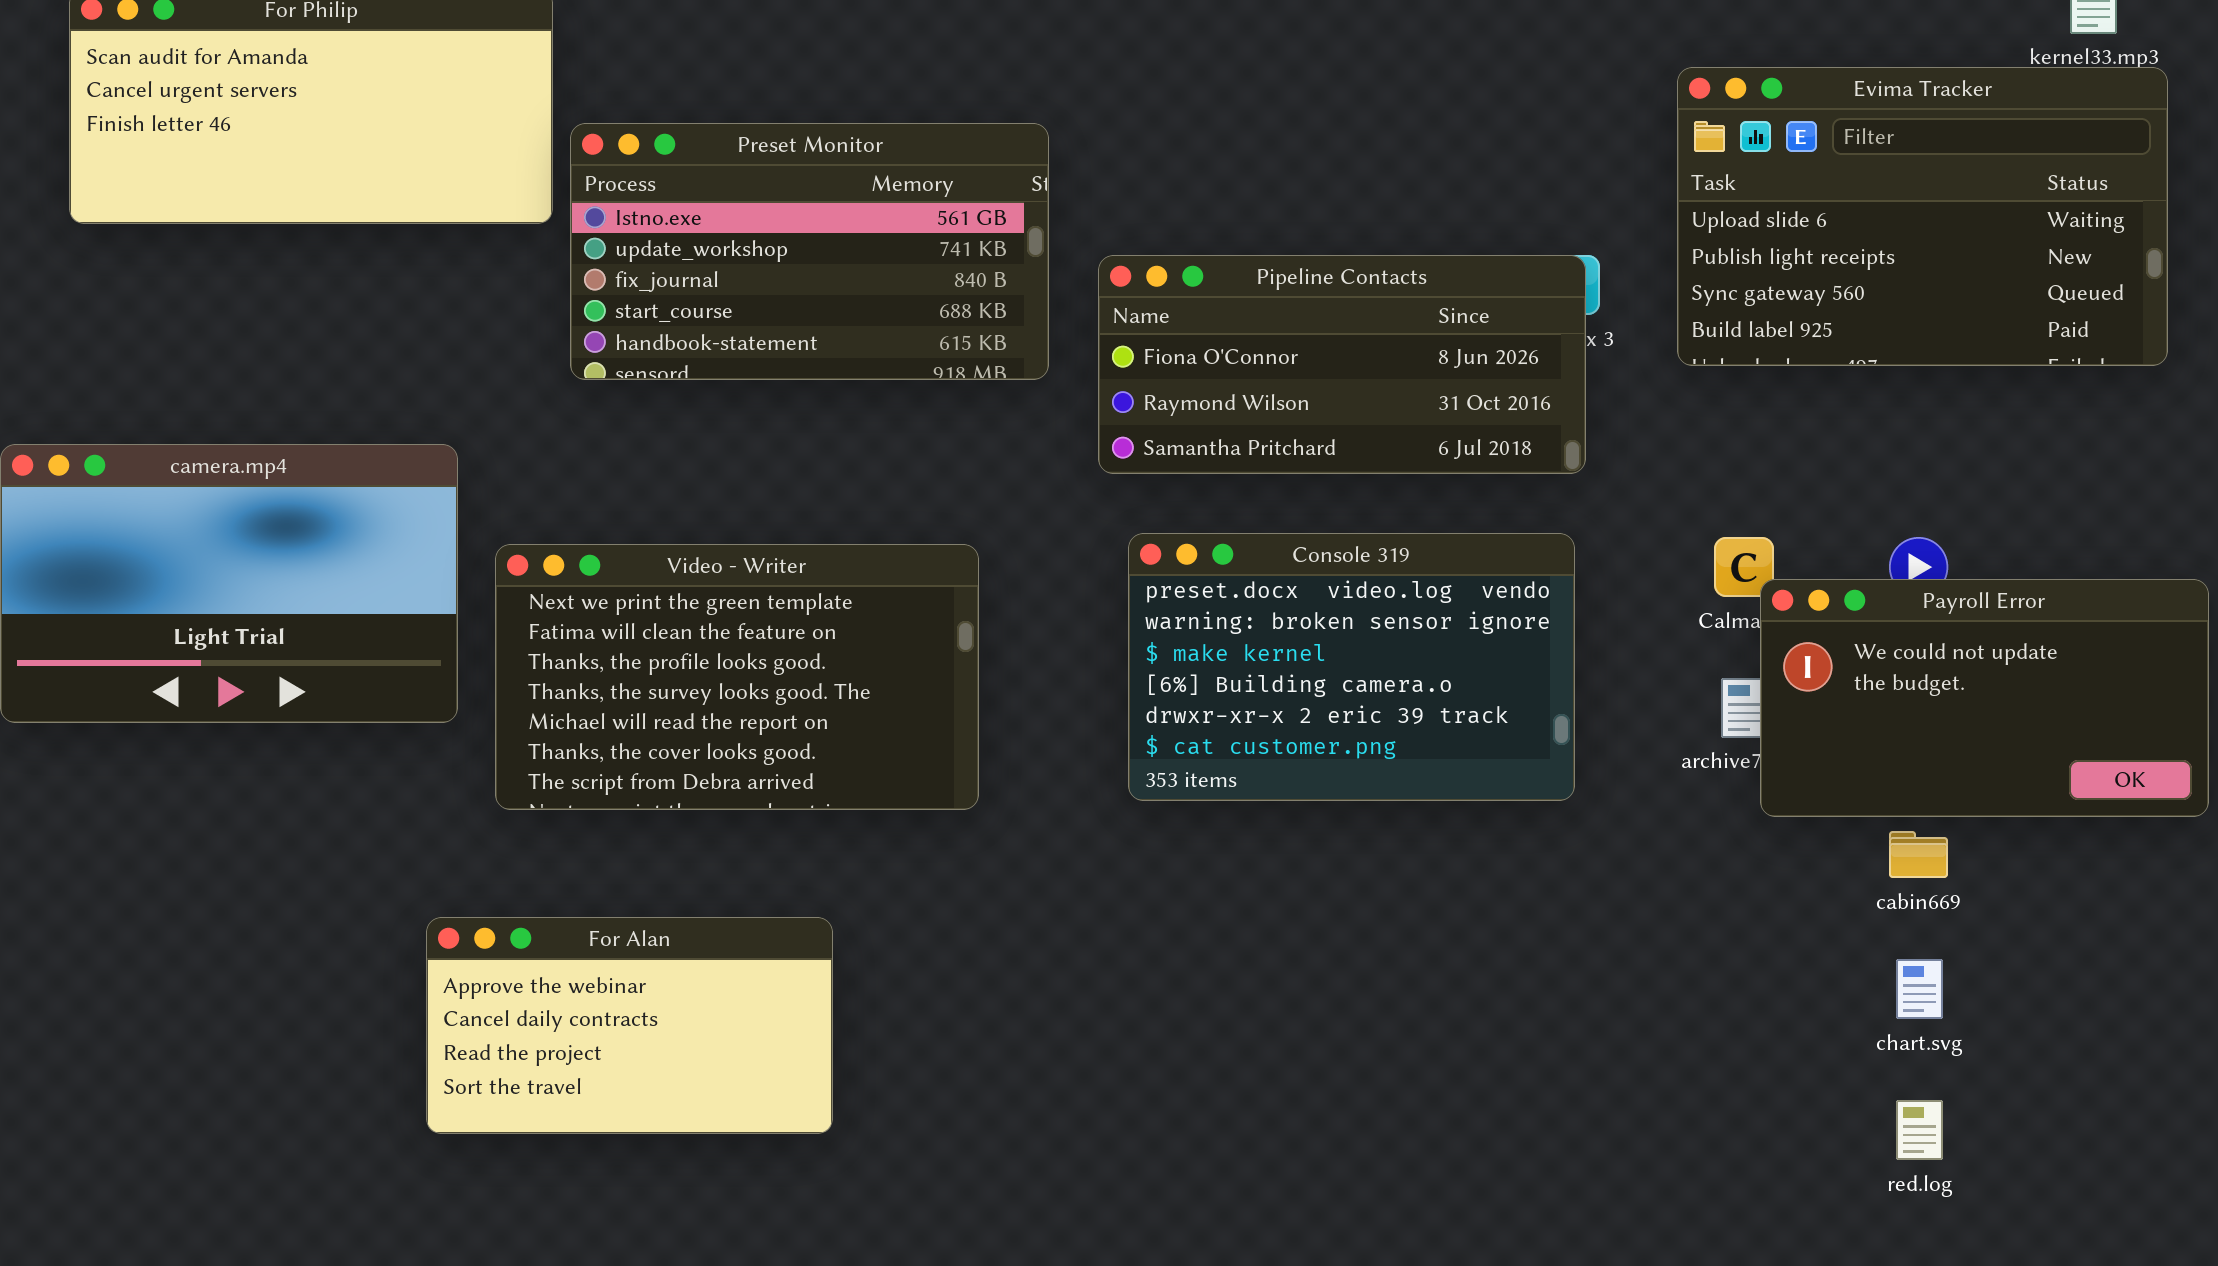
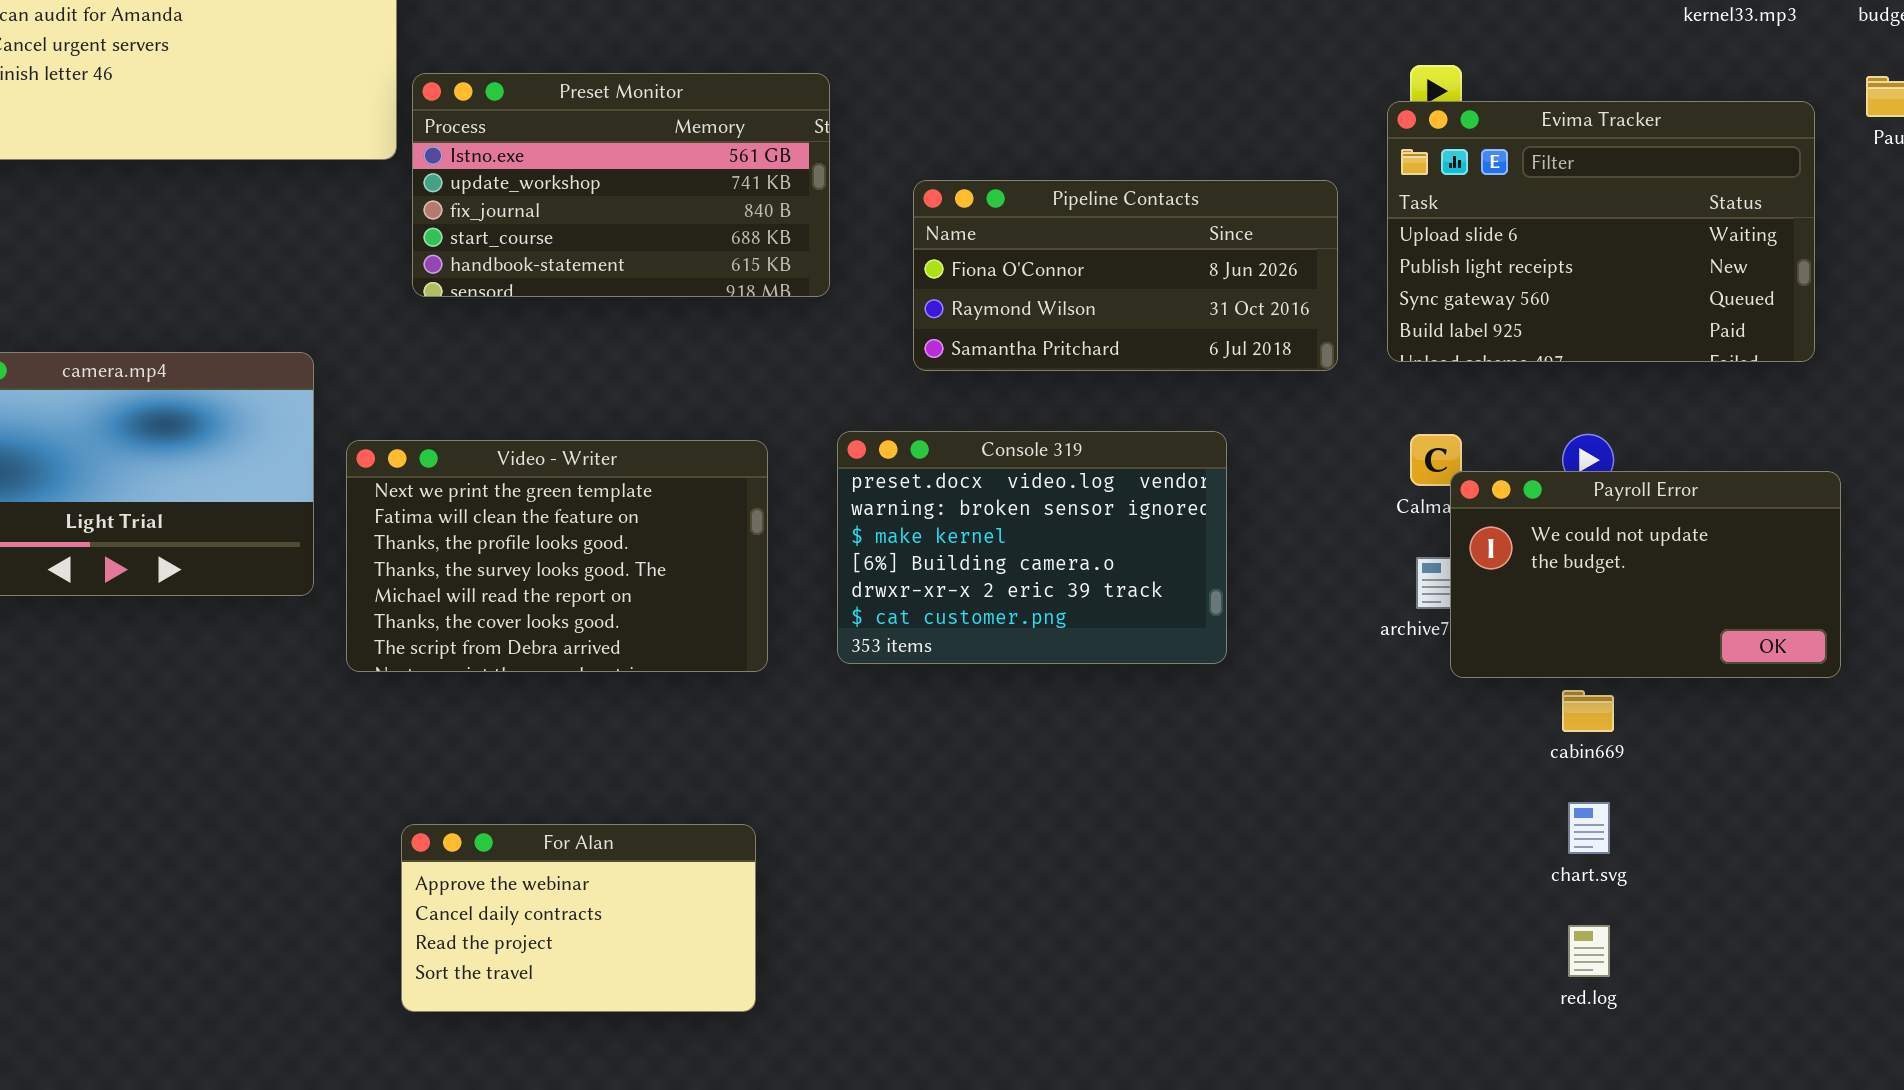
Evima Tracker: [1677,67,2168,366] -> [1387,101,1815,362], moved
Pipeline Contacts: [1098,255,1586,474] -> [913,180,1338,371], moved
Console 319: [1128,533,1575,801] -> [837,431,1227,664], moved
For Alan: [426,917,833,1134] -> [401,824,756,1012], moved

